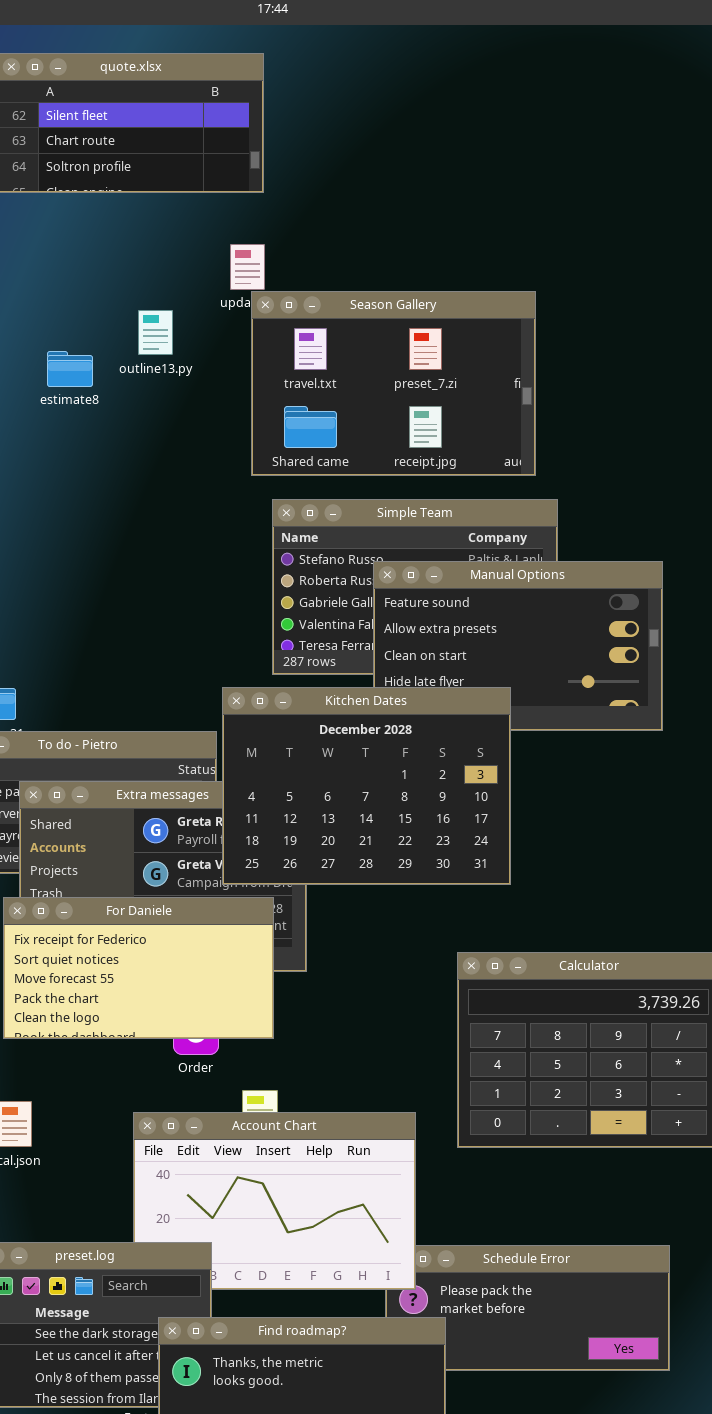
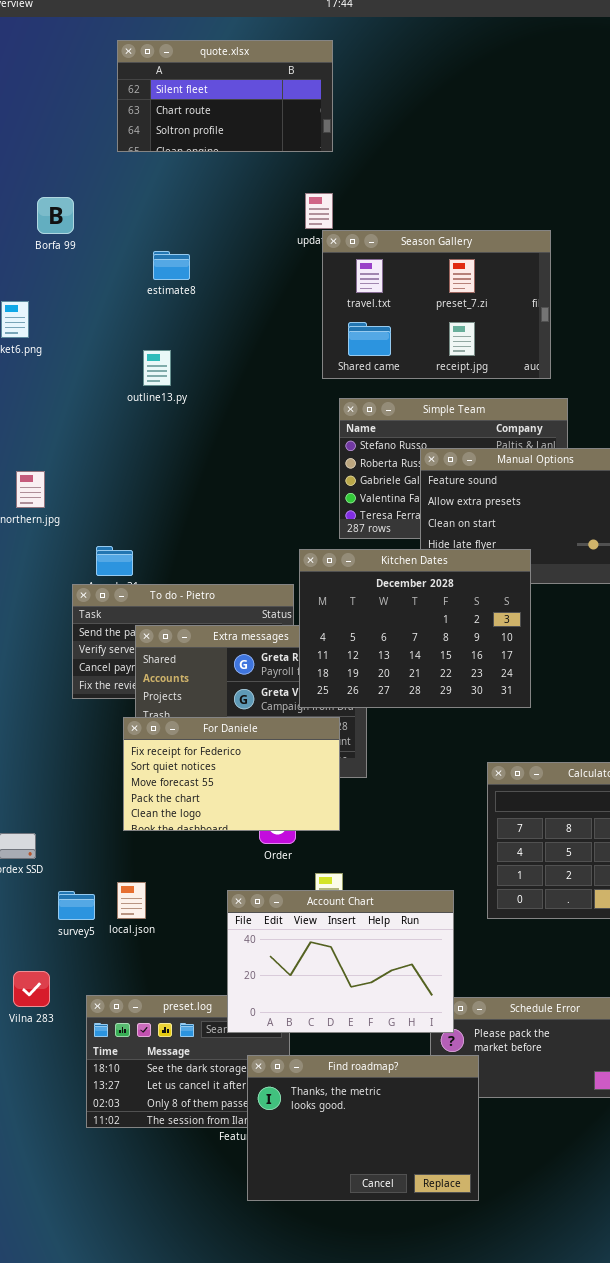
outline13.py: [138,310,173,355] -> [143,350,171,386], moved
estimate8: [47,351,93,387] -> [153,251,190,280], moved
Account Chart: [133,1112,416,1290] -> [227,890,454,1033], raised

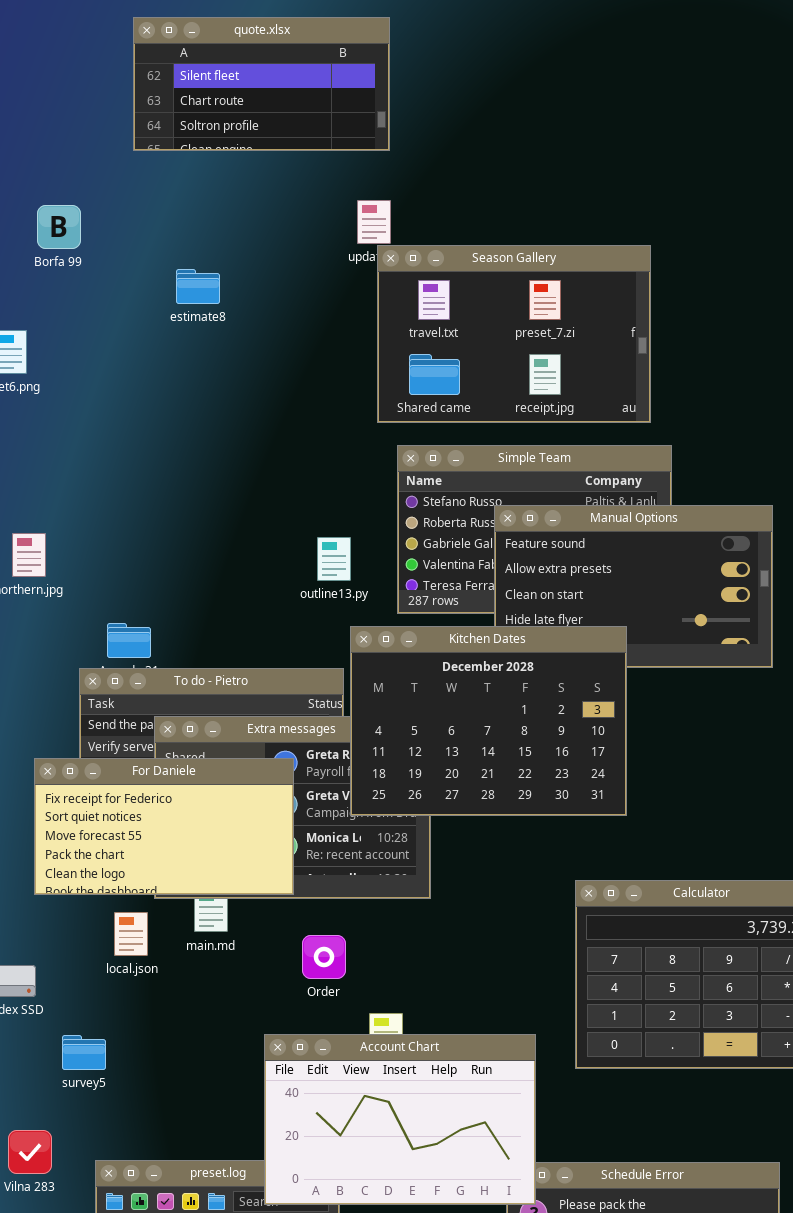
outline13.py: [143,350,171,386] -> [317,537,351,581], moved
For Daniele: [123,717,340,831] -> [34,758,294,895], moved
local.json: [117,882,146,919] -> [114,912,148,956], moved

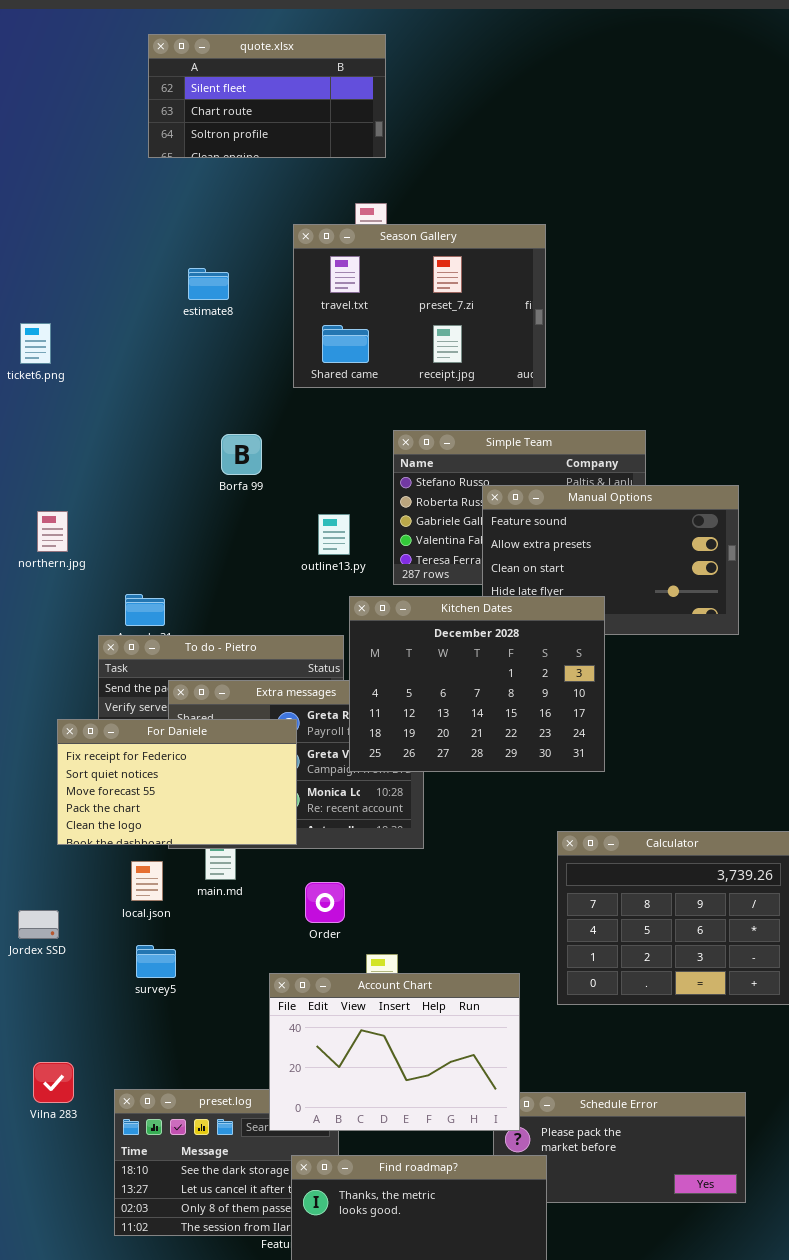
Borfa 99: [37,205,81,249] -> [221,434,262,475], moved
Season Gallery: [377,245,651,423] -> [293,224,546,388], moved
survey5: [62,1035,106,1070] -> [136,945,176,978], moved

